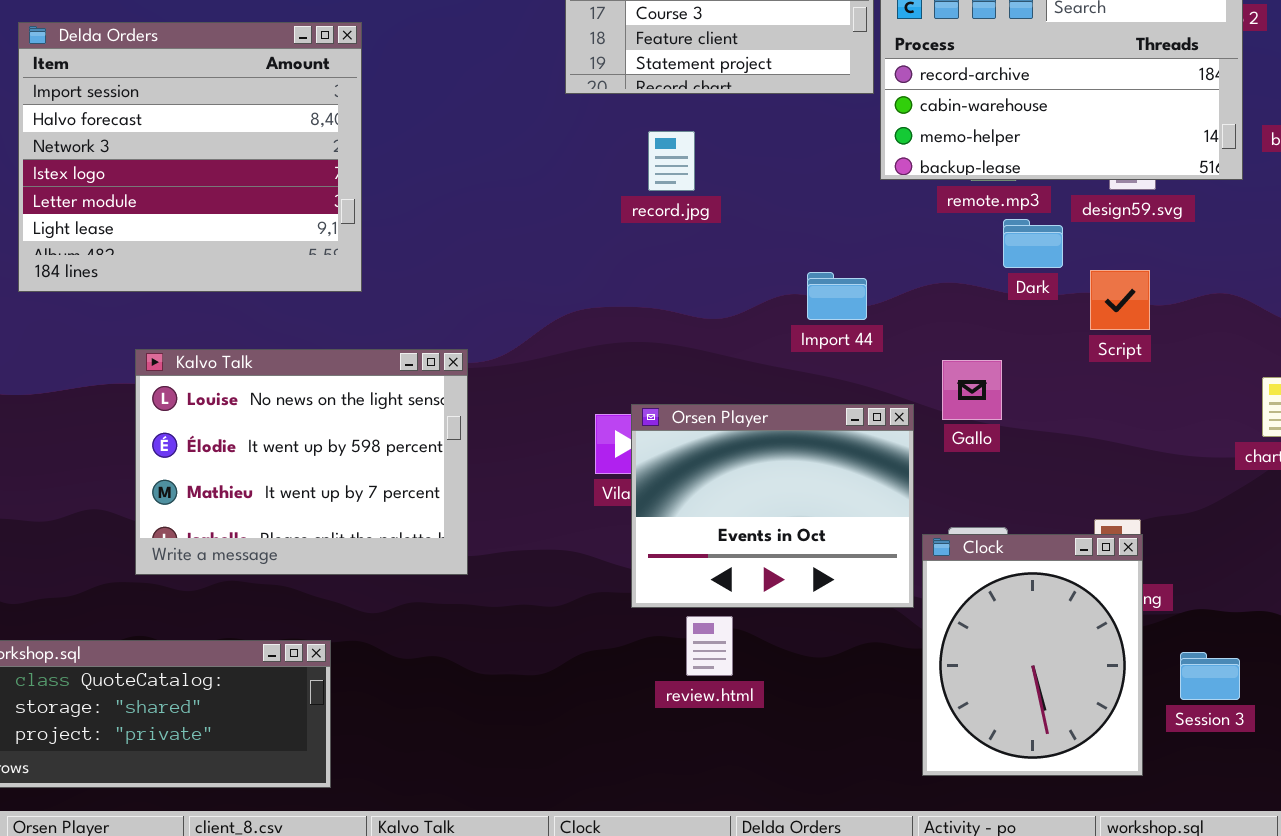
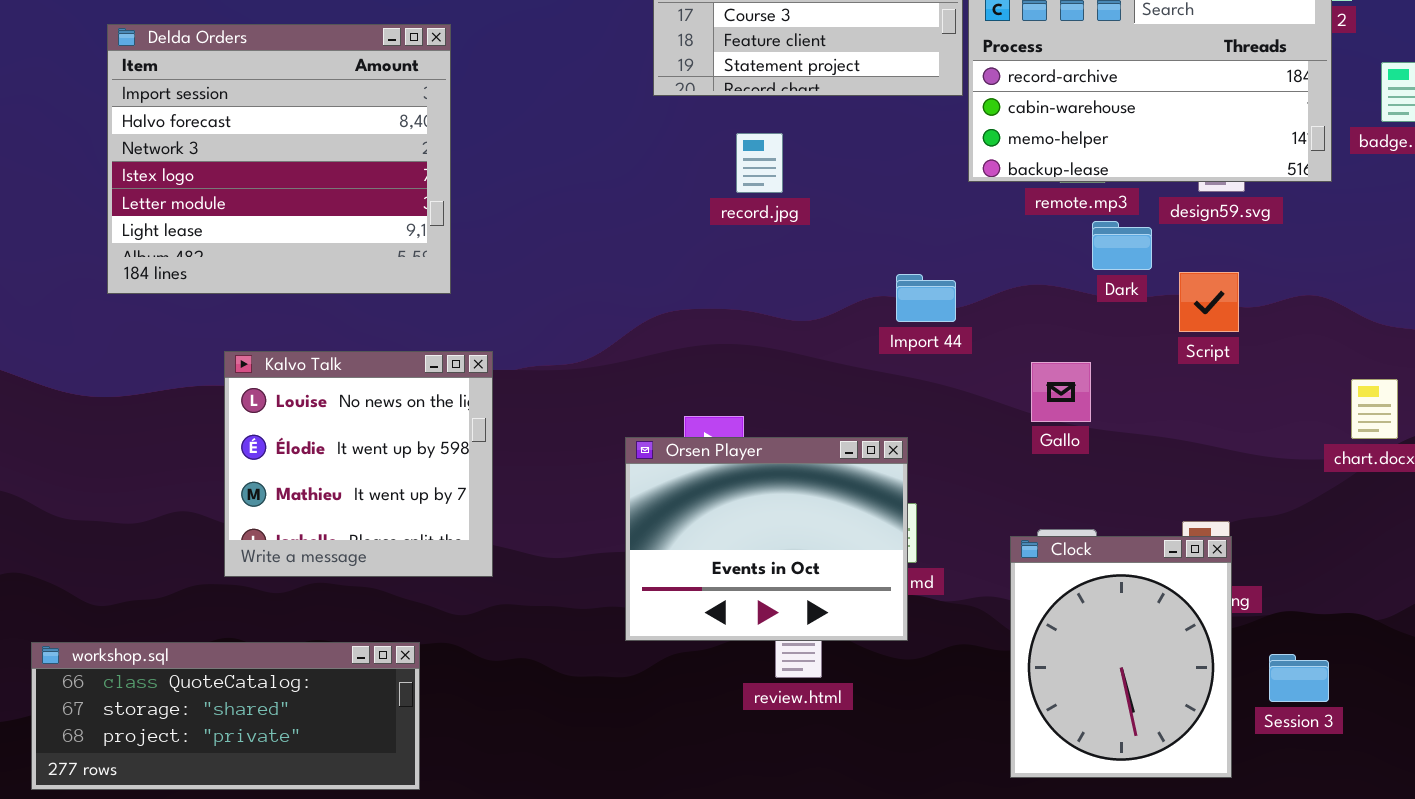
Kalvo Talk: [135,349,468,575] -> [224,351,493,577], resized
Orsen Player: [631,404,914,608] -> [625,437,908,641], moved

